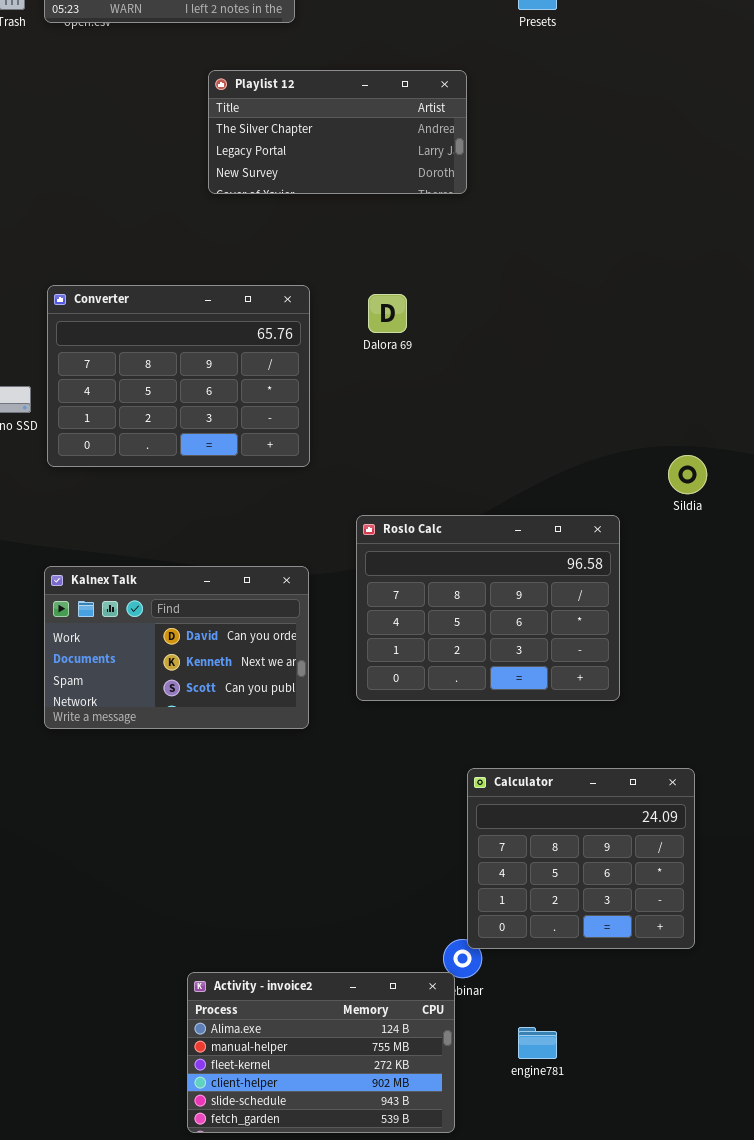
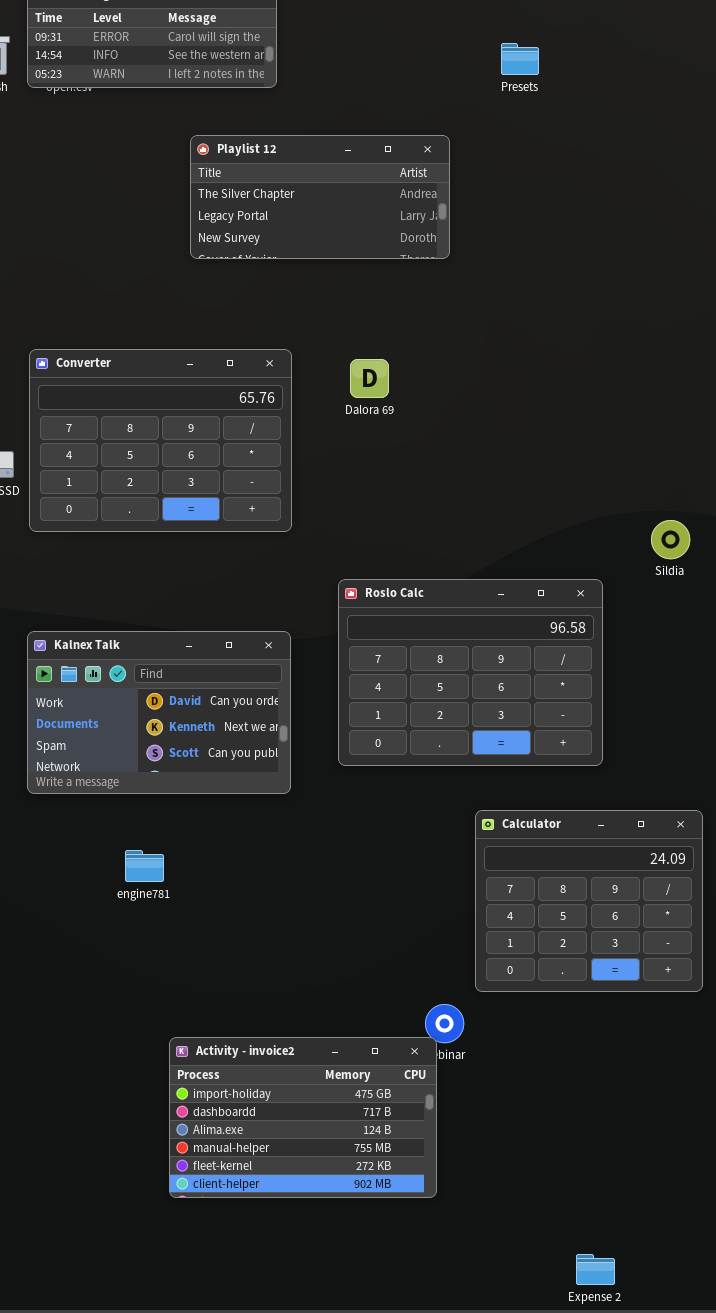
Calculator: [467,768,695,949] -> [475,810,703,992], moved
Activity - invoice2: [187,972,455,1133] -> [169,1037,437,1198], scrolled up 2 rows
engine781: [518,1027,557,1059] -> [125,850,164,882], moved

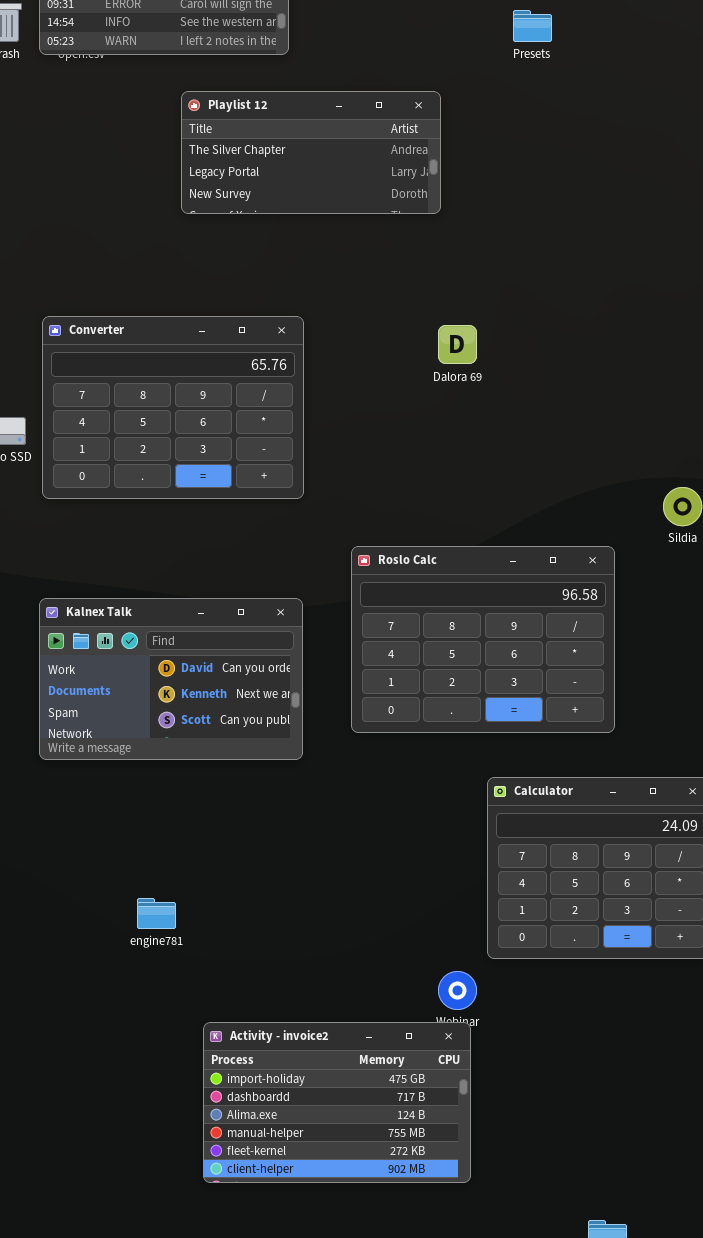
Playlist 12: [190,135,450,259] -> [181,91,441,214], moved
Dalora 69: [350,359,389,398] -> [438,325,477,364], moved
engine781: [125,850,164,882] -> [137,898,176,929], moved
Activity - invoice2: [169,1037,437,1198] -> [203,1022,471,1183], moved

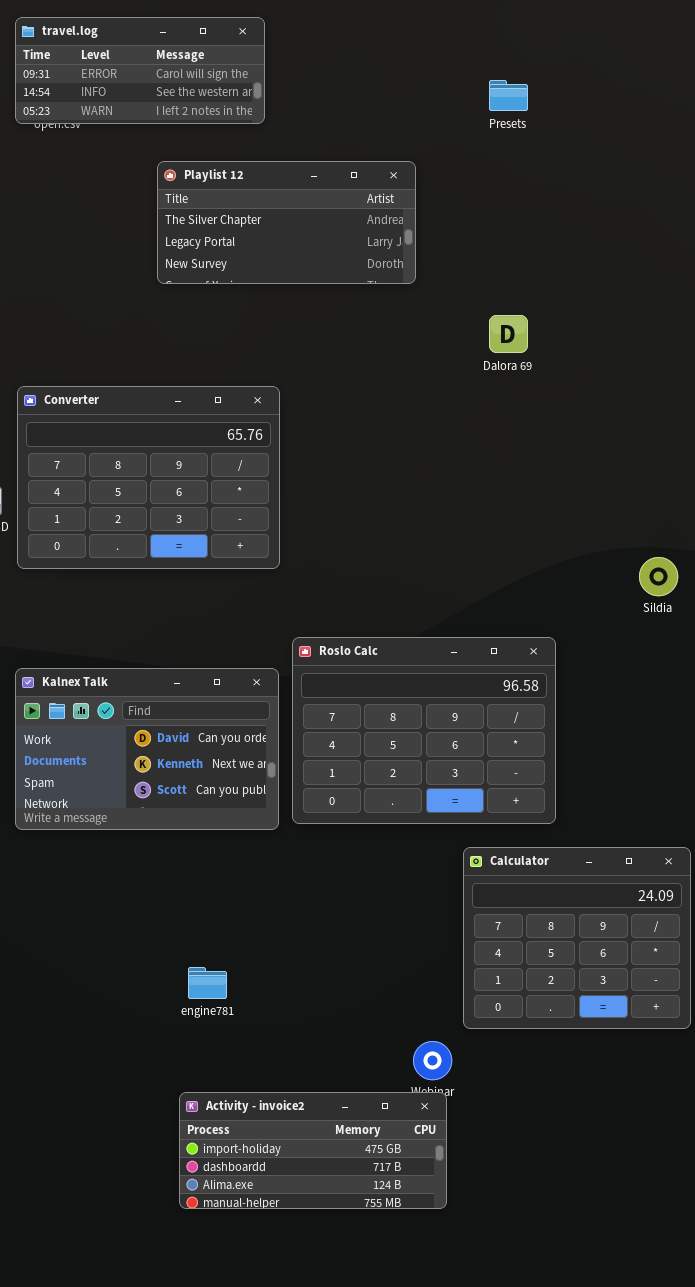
Dalora 69: [438,325,477,364] -> [489,315,528,353], moved
Roslo Calc: [351,546,615,733] -> [292,637,556,824], moved
engine781: [137,898,176,929] -> [188,967,227,999], moved
Activity - invoice2: [203,1022,471,1183] -> [179,1092,447,1209], resized

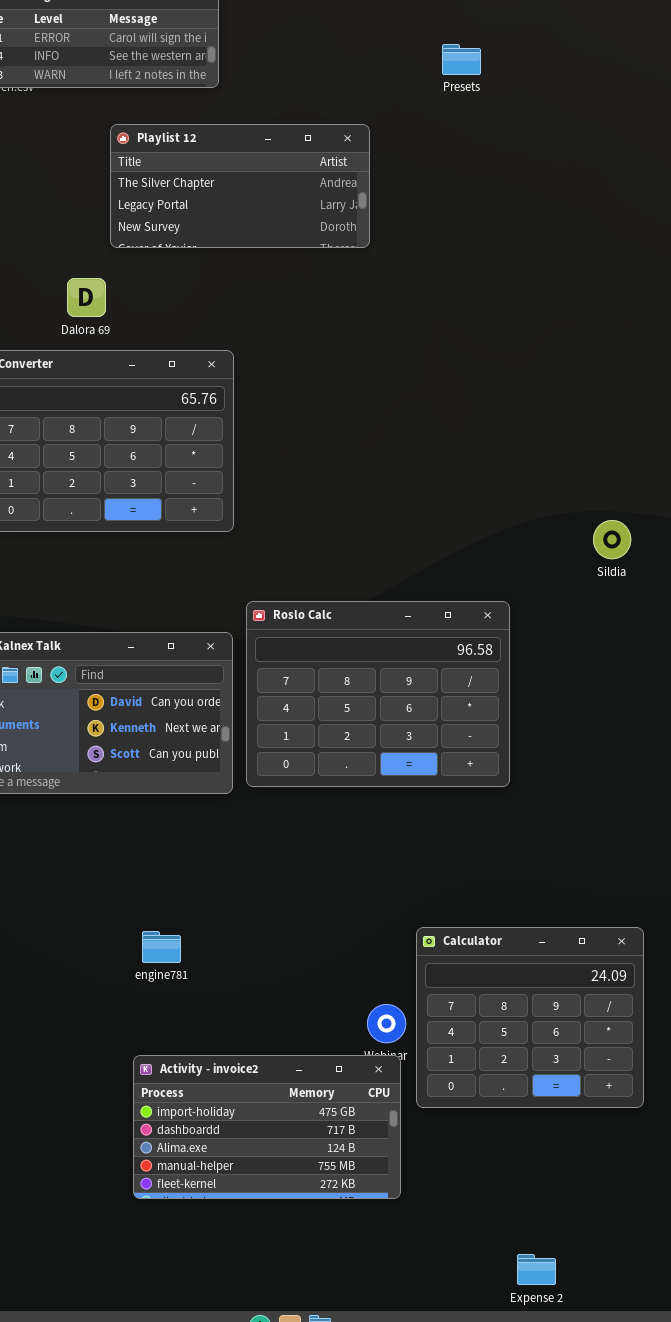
Dalora 69: [489,315,528,353] -> [67,278,106,317], moved
Calculator: [463,847,691,1029] -> [416,927,644,1108], moved
Activity - invoice2: [179,1092,447,1209] -> [133,1055,401,1199], resized

